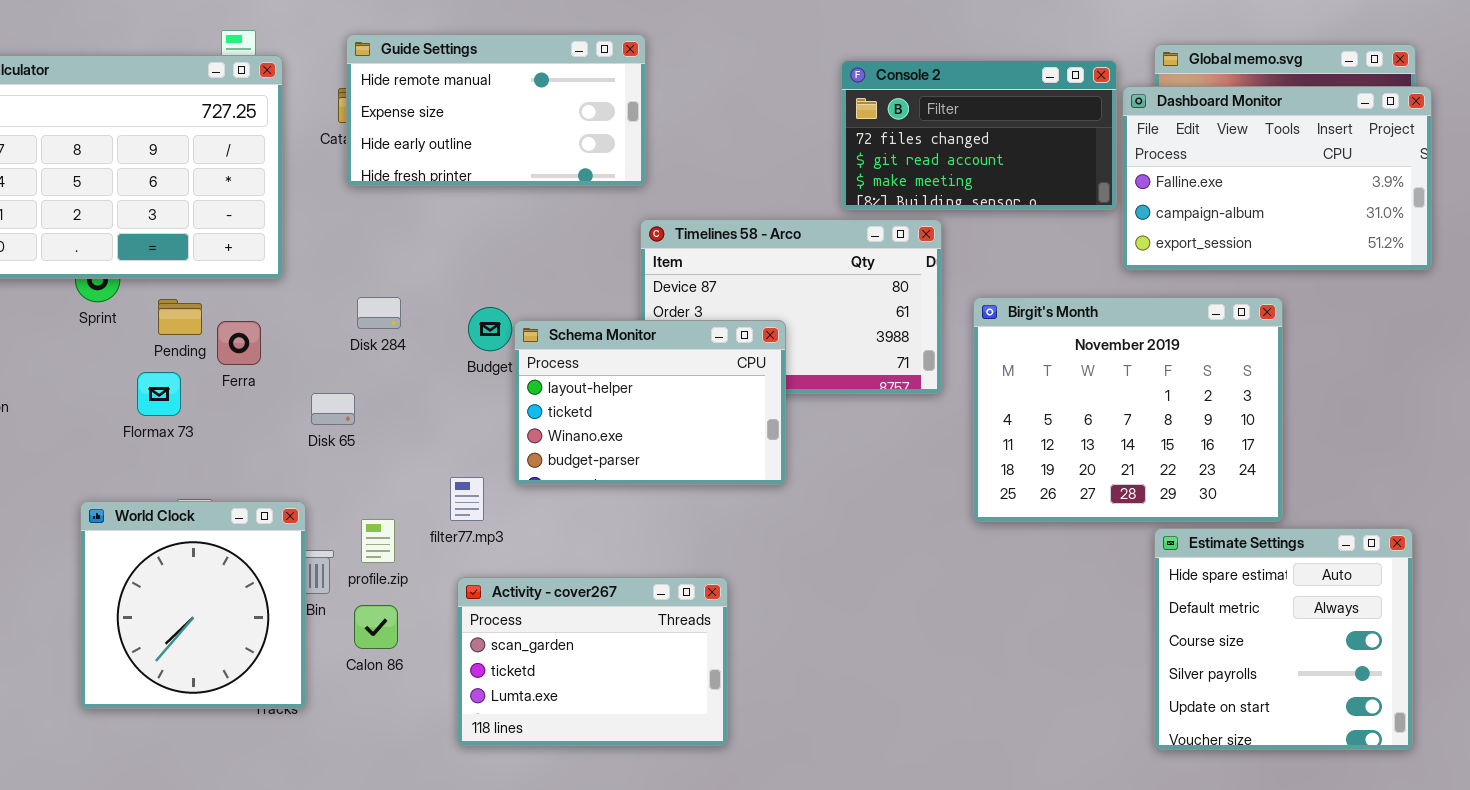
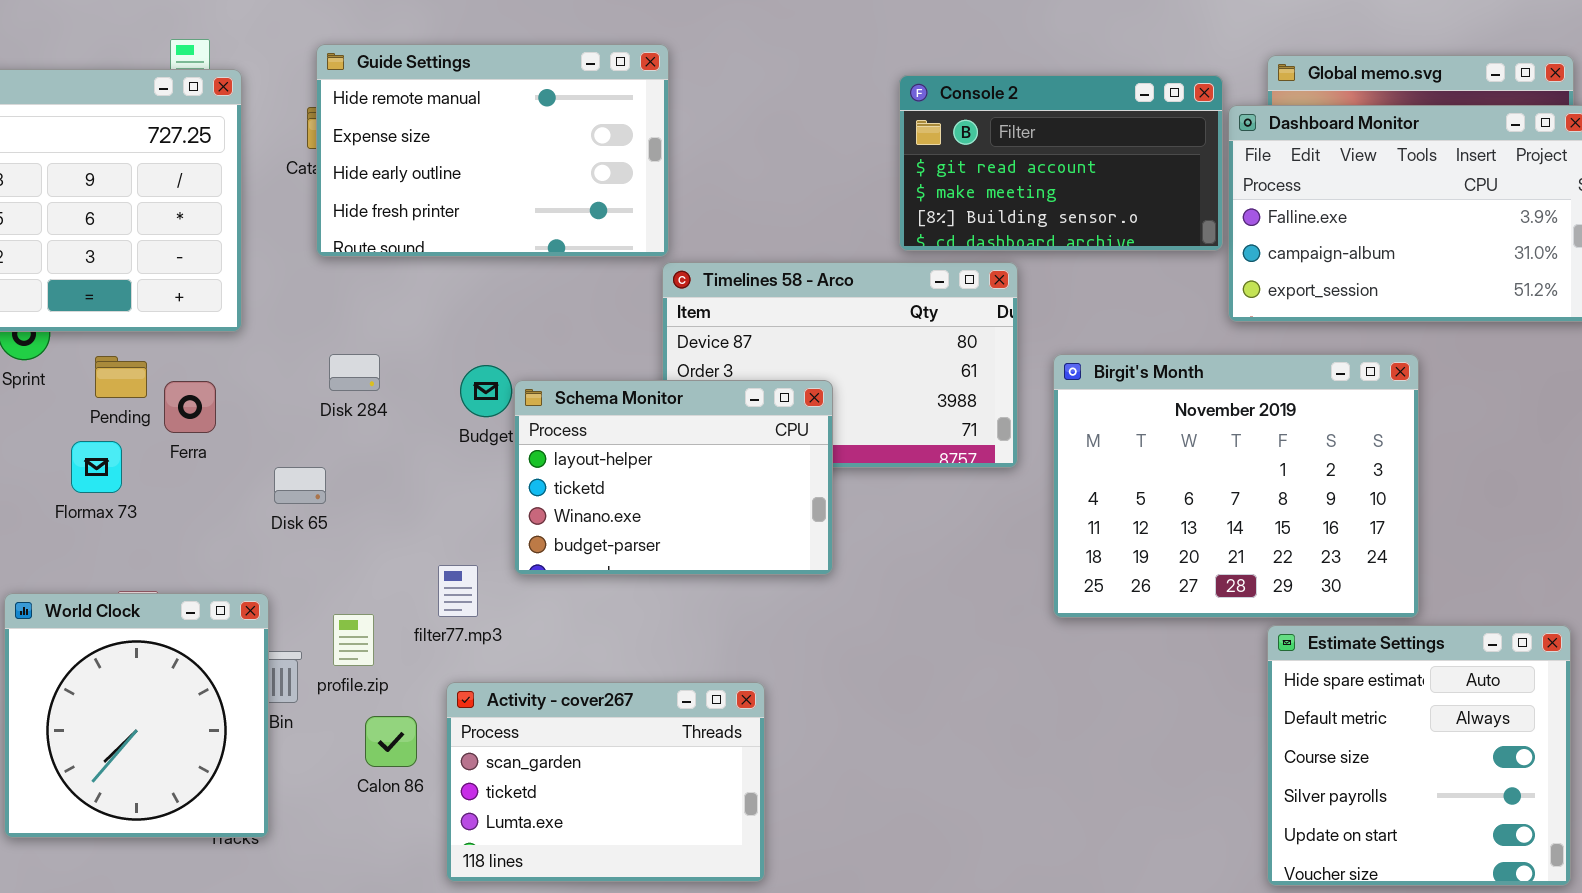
Guide Settings: [346,34,646,186] -> [316,44,669,257], resized
Console 2: [841,60,1117,210] -> [899,75,1223,251], scrolled down 1 row
Calon 86: [354,605,398,649] -> [365,716,417,767], moved

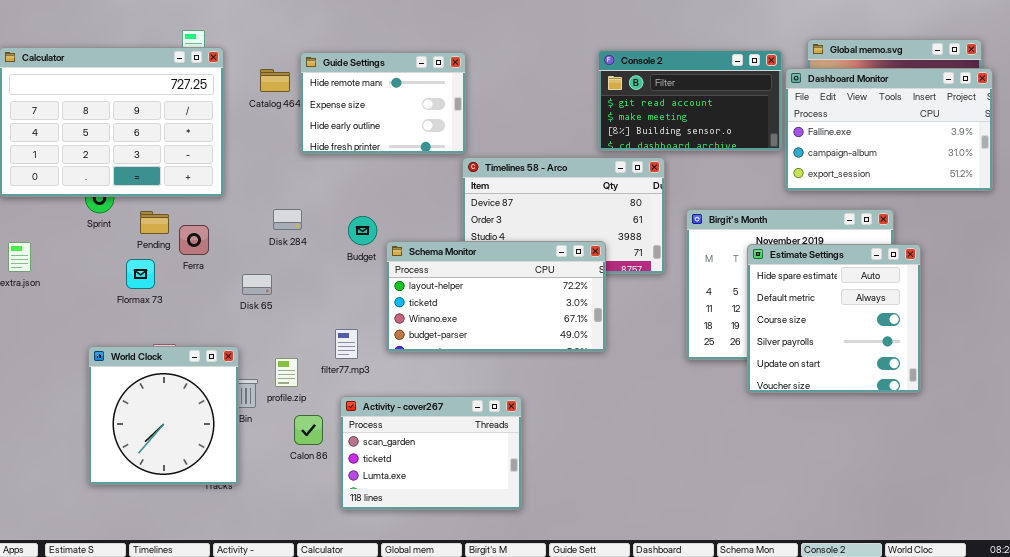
Guide Settings: [316,44,669,257] -> [300,52,466,154], resized
Schema Monitor: [514,380,833,575] -> [386,241,606,352], moved, resized
Estimate Settings: [1267,625,1571,886] -> [747,244,921,393], moved

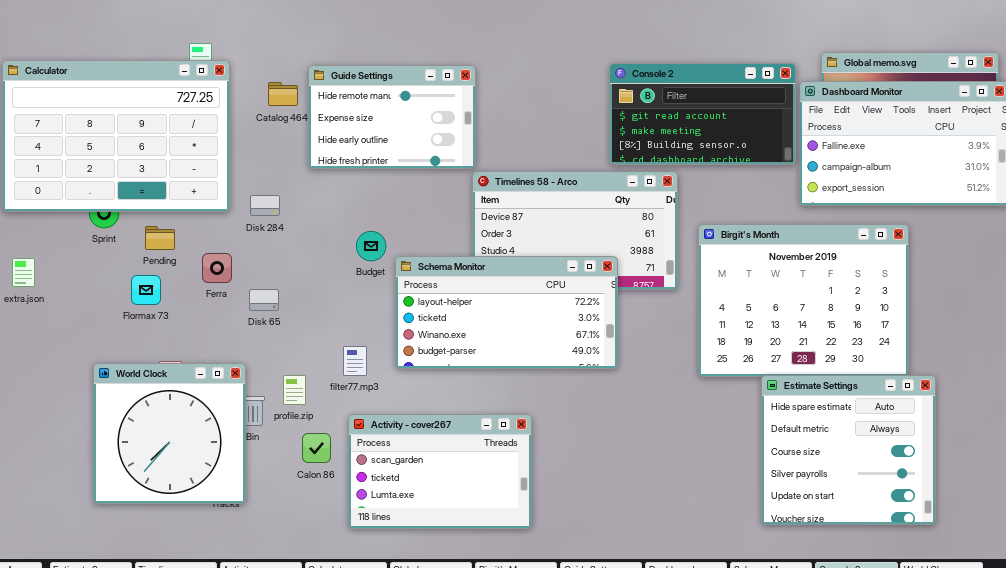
Disk 284: [273,209,302,230] -> [250,195,280,216], moved
Ferra: [179,225,209,255] -> [202,253,232,283], moved
Estimate Settings: [747,244,921,393] -> [761,375,936,525], moved

